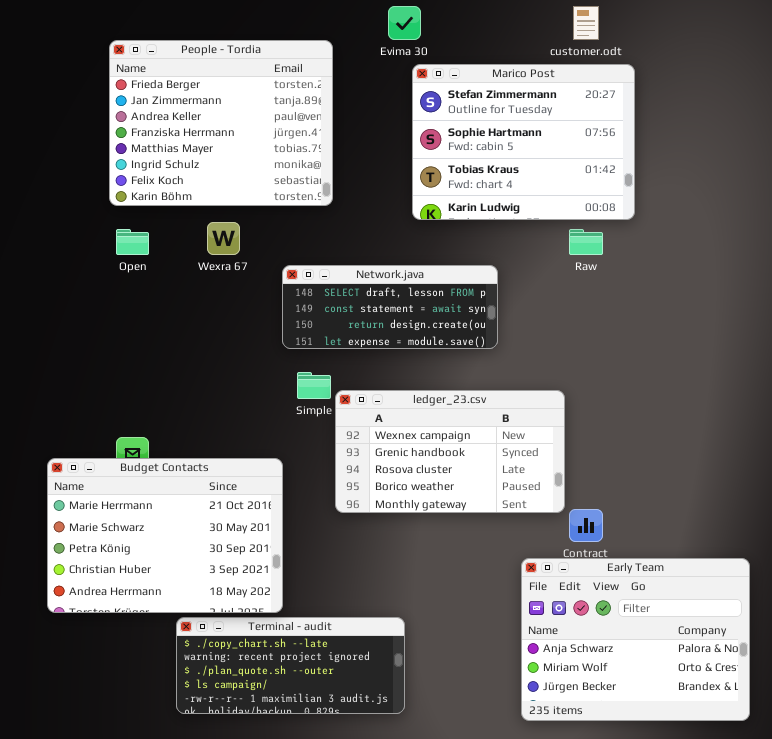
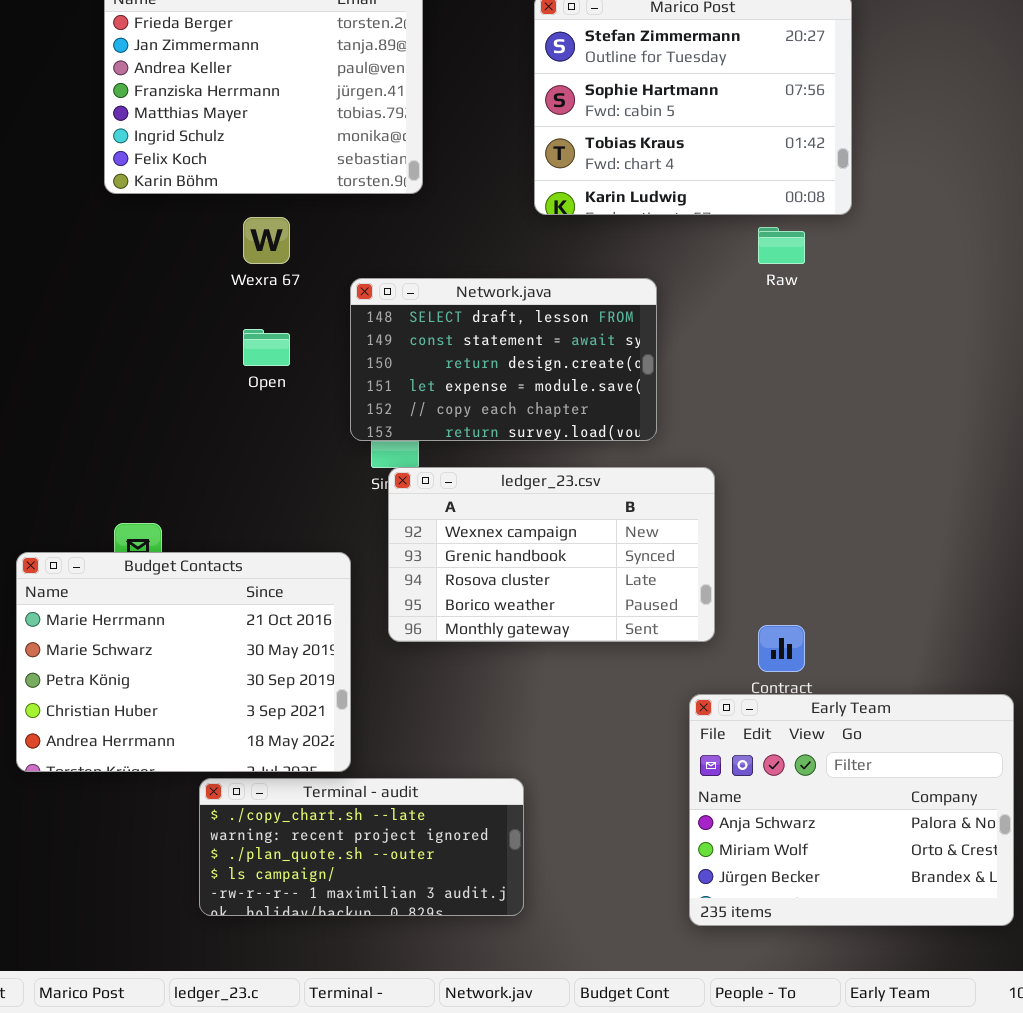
Open: [116,229,149,255] -> [243,329,290,366], moved
Network.java: [282,265,498,349] -> [350,278,657,441], resized
ledger_23.csv: [335,390,565,513] -> [388,467,715,642], moved

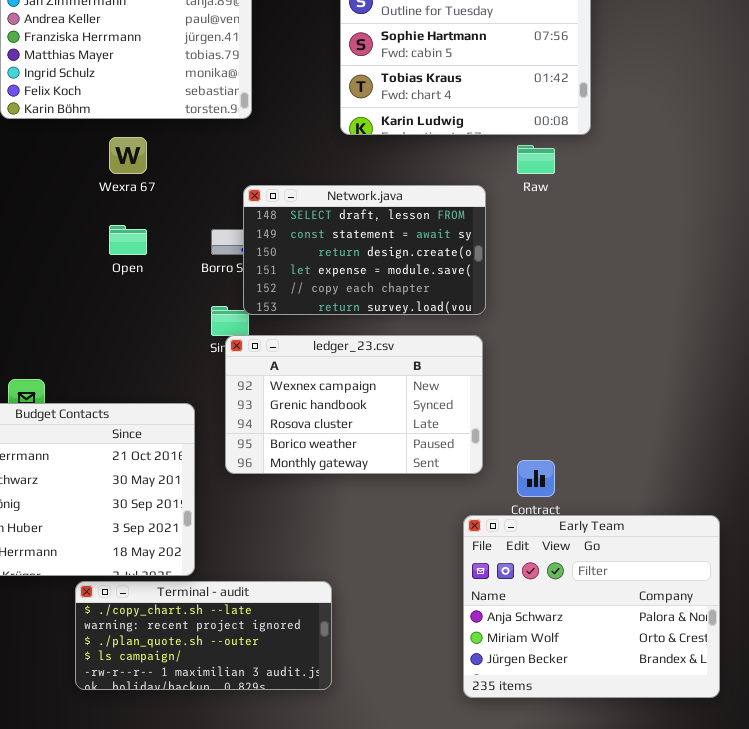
Network.java: [350,278,657,441] -> [243,185,486,315], moved

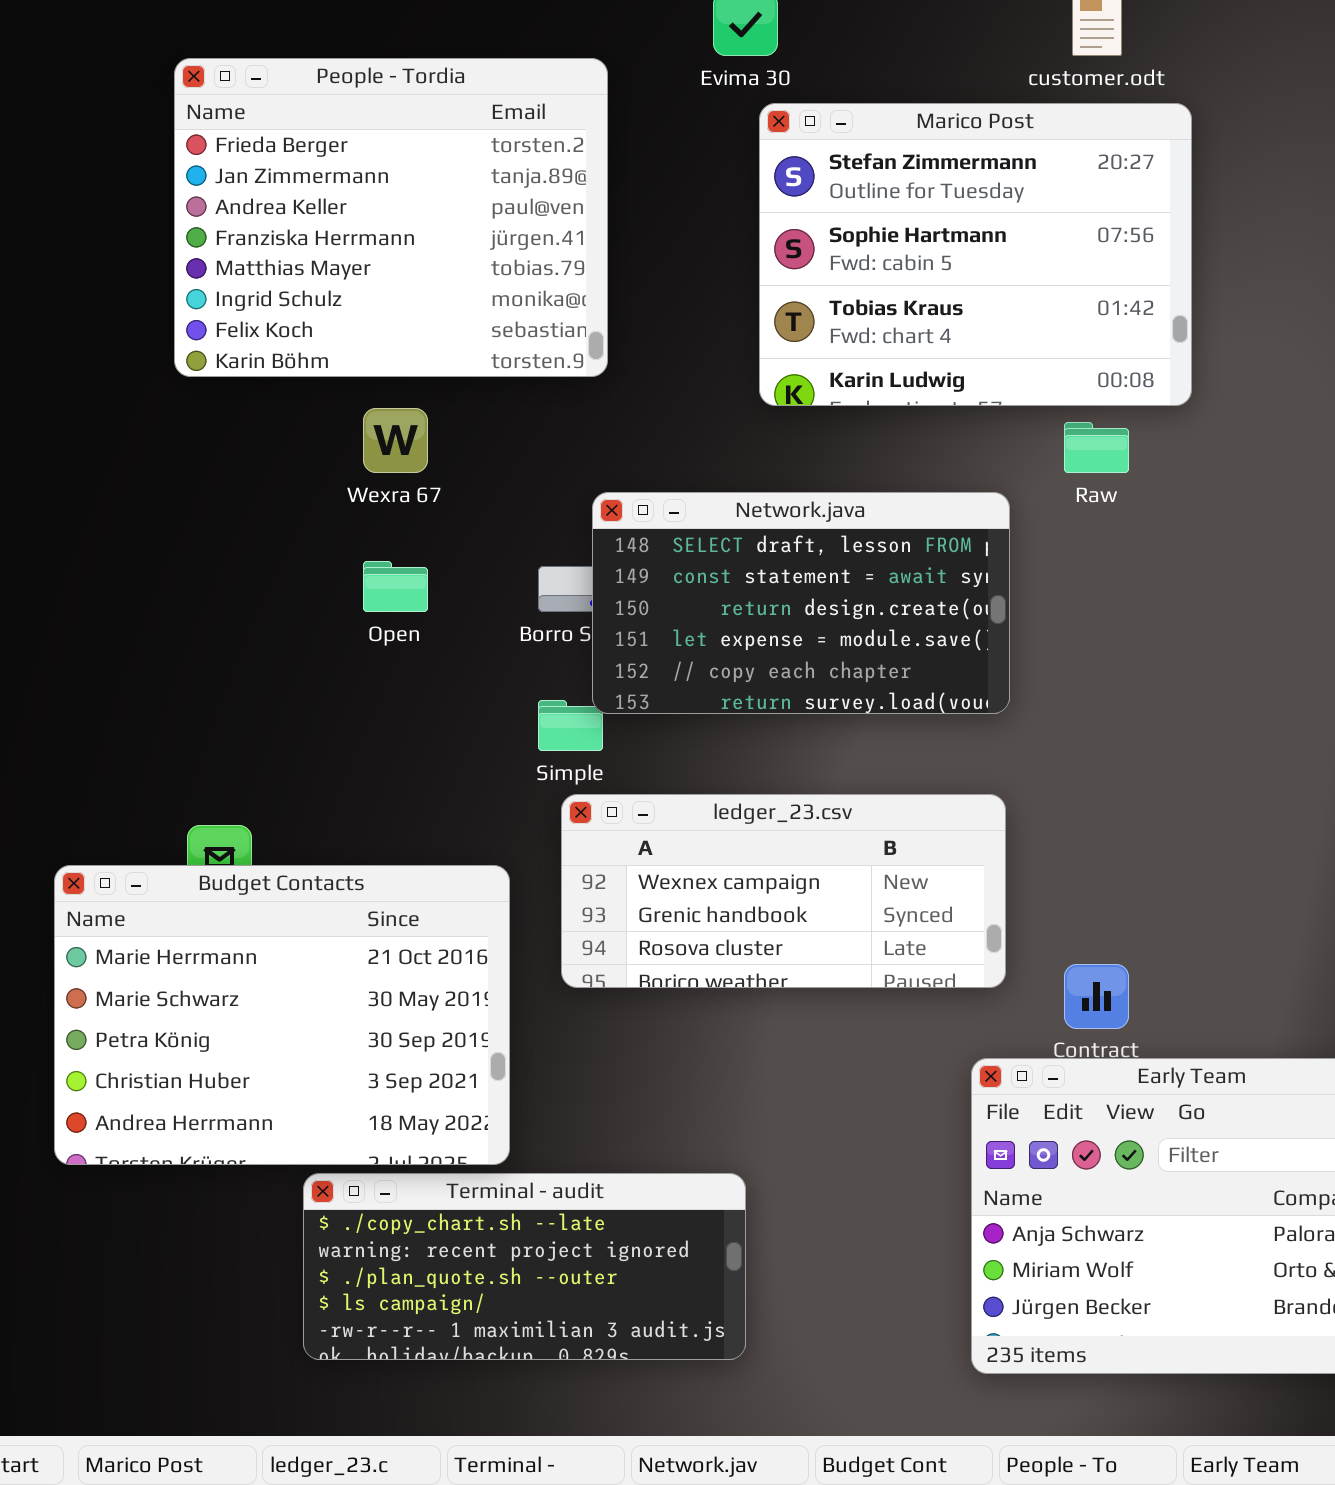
ledger_23.csv: [225,335,483,474] -> [561,794,1006,988], resized

